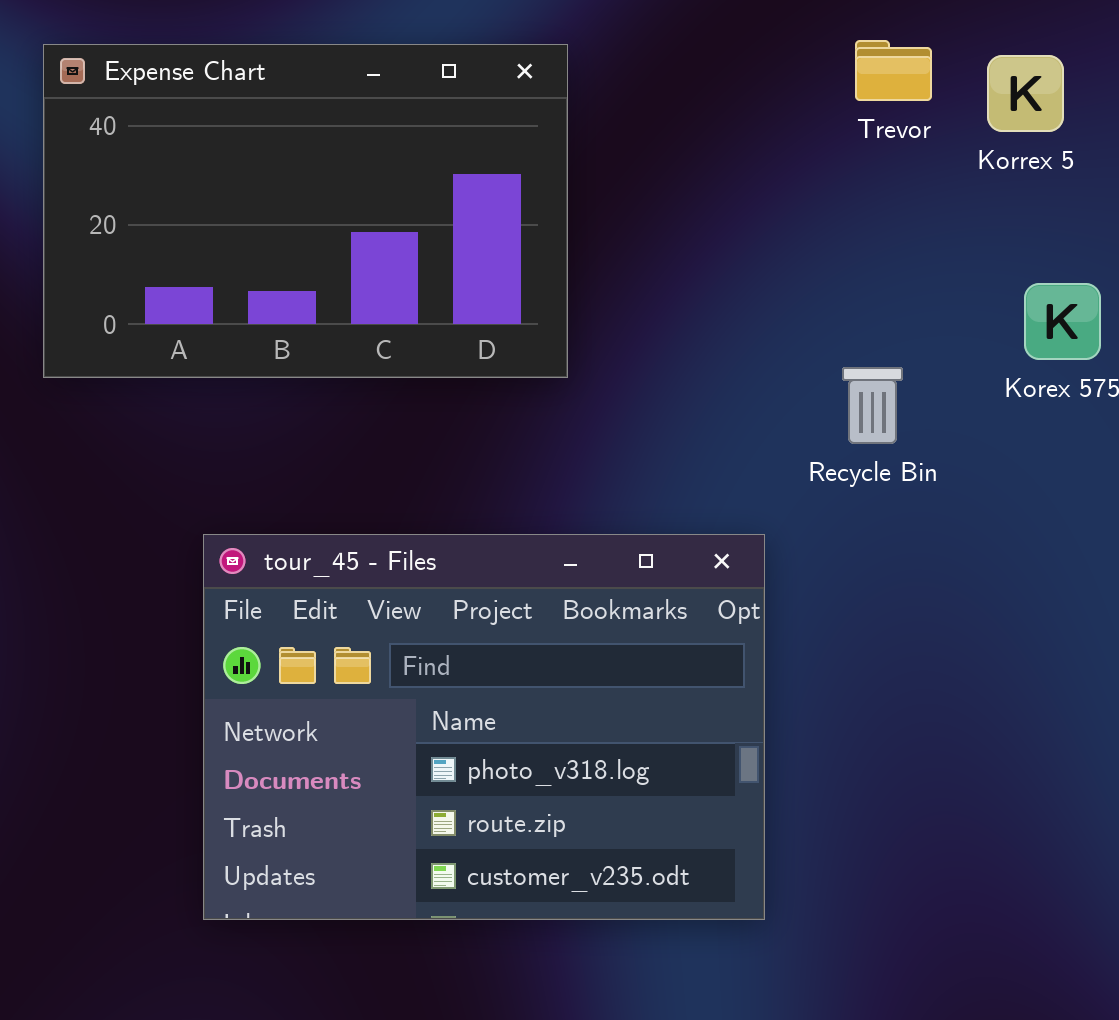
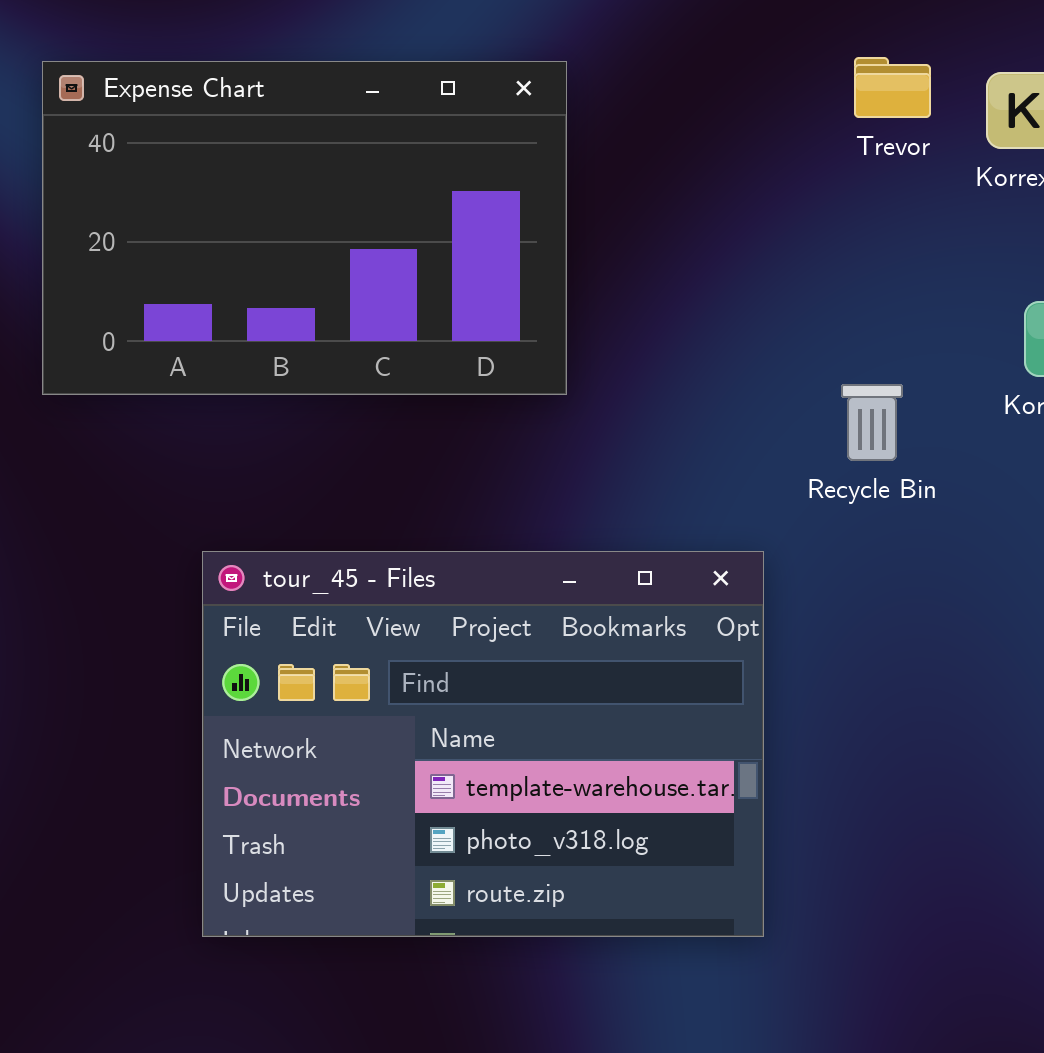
tour_45 - Files: [203,534,765,920] -> [202,551,764,937], scrolled up 1 row

